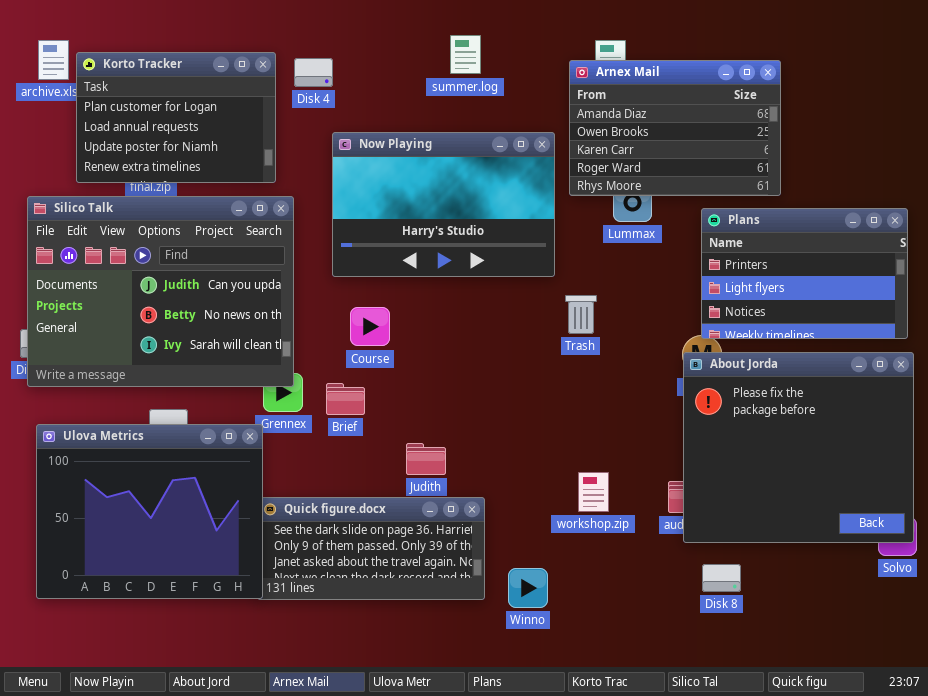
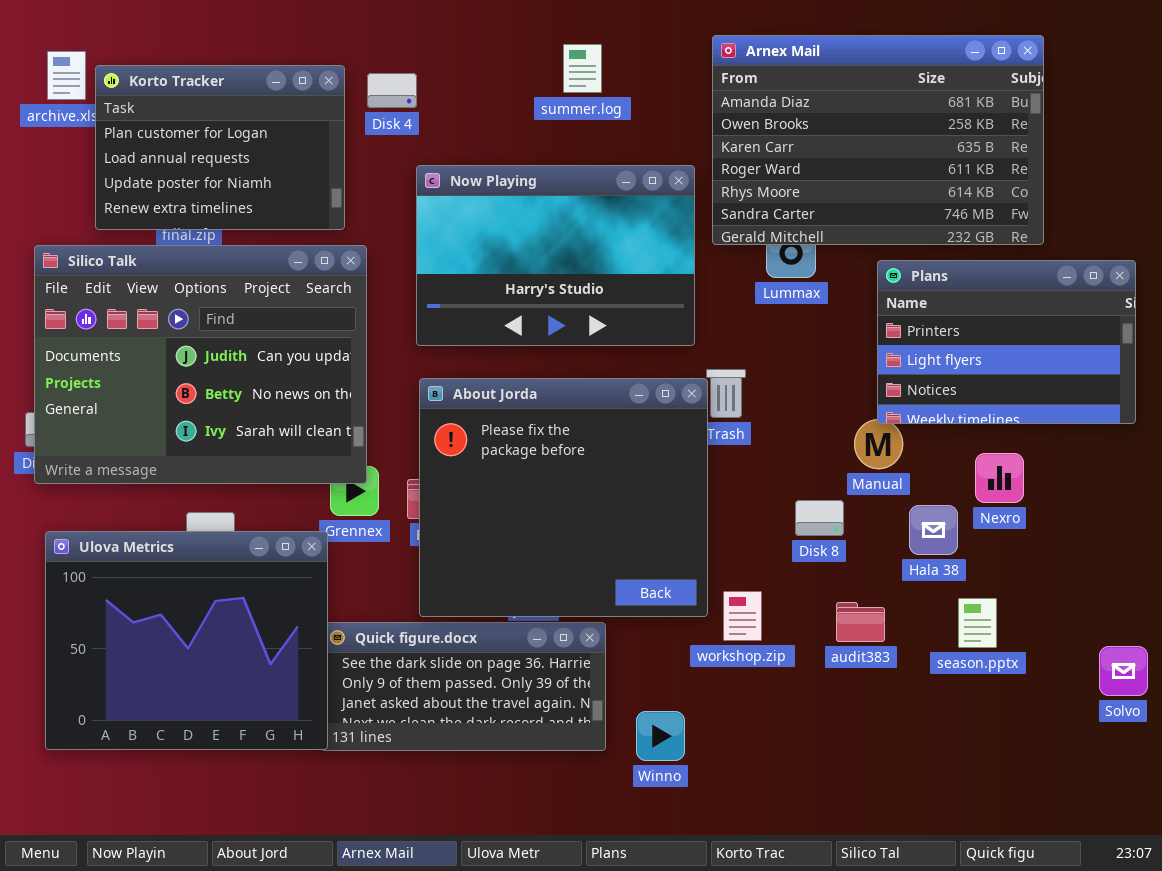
Arnex Mail: [569,60,781,196] -> [712,35,1044,245], resized
About Jorda: [683,352,914,543] -> [419,378,708,617], moved
Disk 8: [702,564,741,592] -> [795,500,844,536], moved

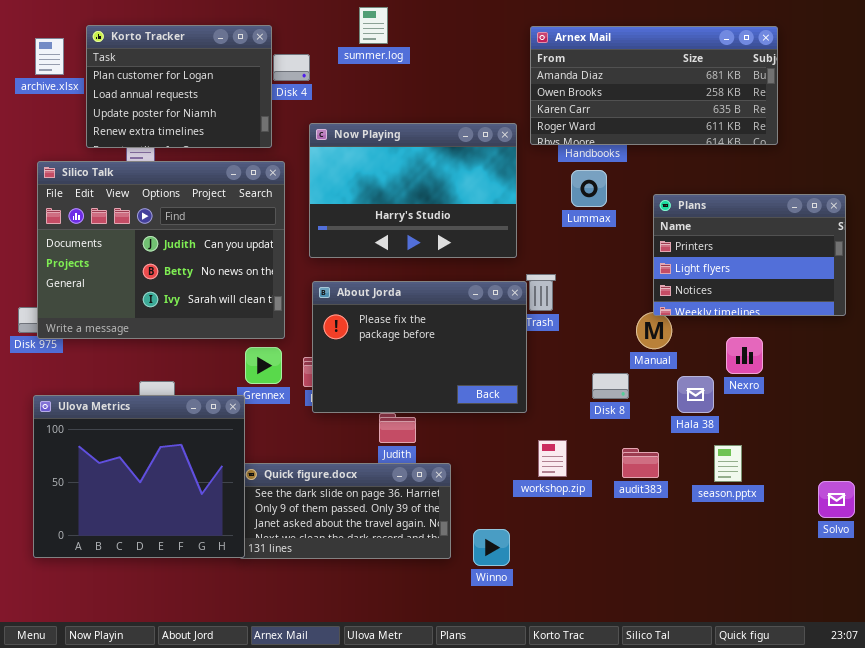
Arnex Mail: [712,35,1044,245] -> [530,26,778,145], resized
summer.log: [563,44,602,93] -> [359,7,388,44], moved
Korto Tracker: [95,65,345,230] -> [86,25,272,148], moved
Silico Talk: [34,245,367,484] -> [37,161,285,339], moved
About Jorda: [419,378,708,617] -> [312,281,527,413], resized

